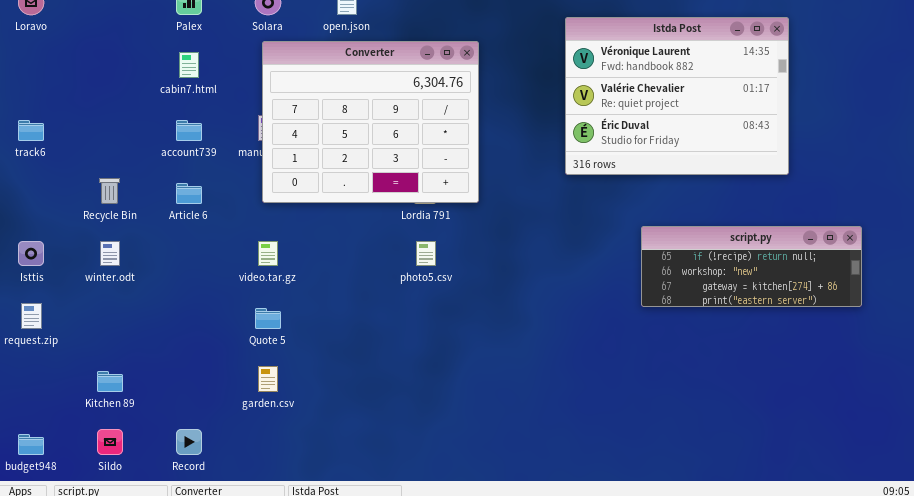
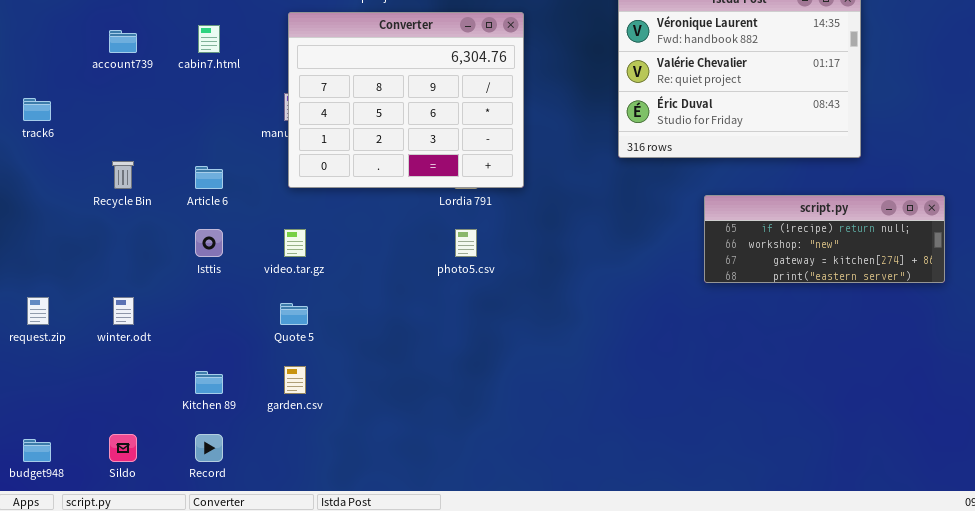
account739: [176,120,202,141] -> [109,30,137,53], moved
script.py: [641,226,862,307] -> [704,195,945,283], moved
Isttis: [18,241,44,266] -> [195,229,223,257], moved
winter.odt: [100,241,120,266] -> [113,297,134,325], moved
Kitchen 89: [97,371,123,392] -> [195,371,223,394], moved

